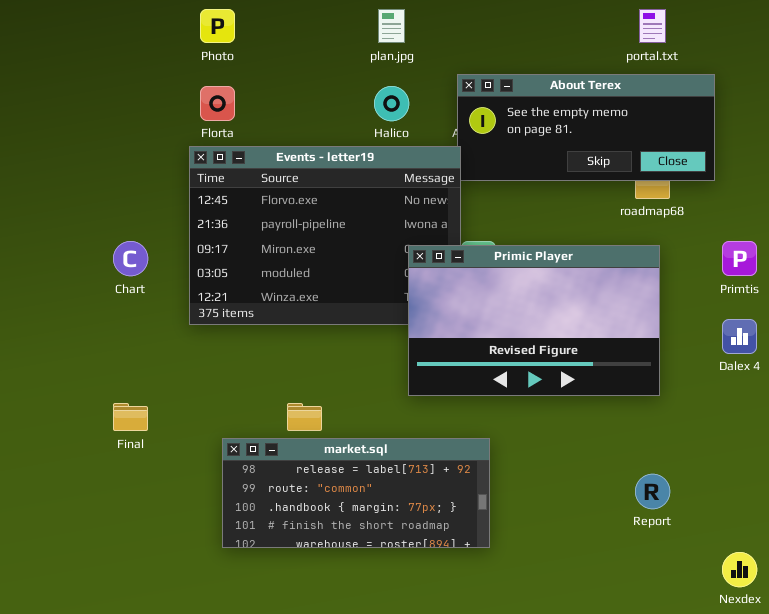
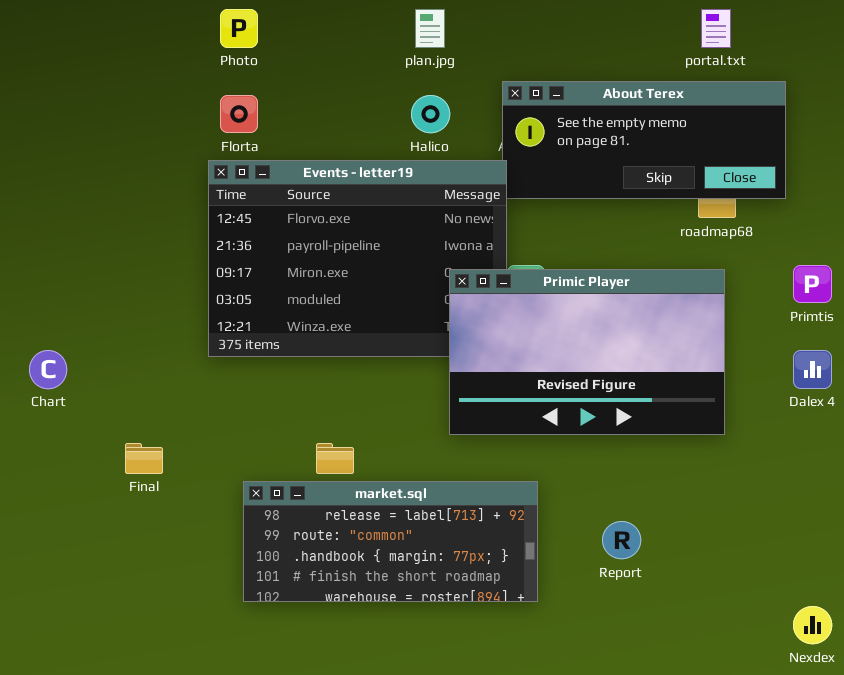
Chart: [113,241,148,276] -> [29,350,67,389], moved
Report: [635,474,670,509] -> [602,521,641,559], moved

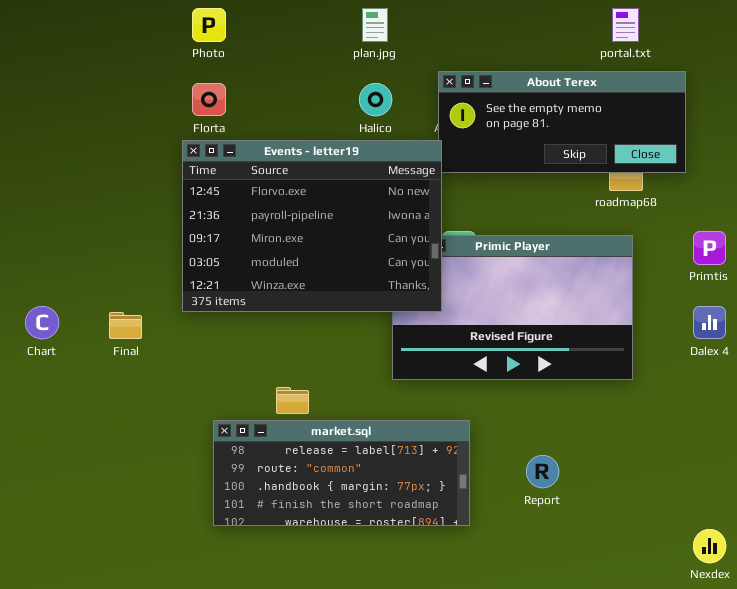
Events - letter19: [208,160,507,357] -> [182,140,442,312], raised
Final: [125,443,163,474] -> [109,312,142,339], moved

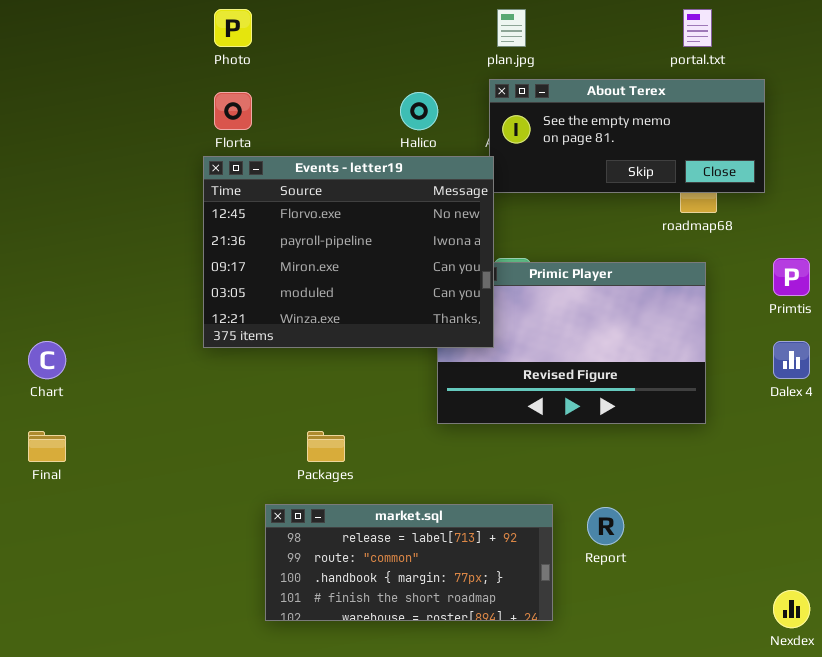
plan.jpg: [362,8,388,42] -> [497,9,526,47], moved
Final: [109,312,142,339] -> [28,431,66,462], moved
market.sql: [213,420,470,526] -> [265,504,553,621], moved

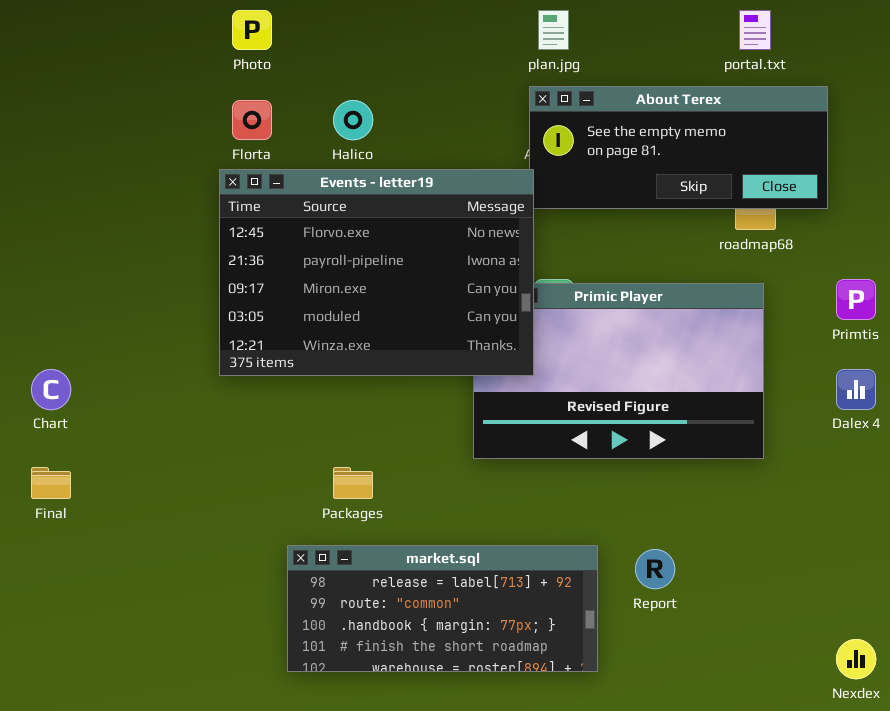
Halico: [400,92,438,130] -> [333,100,373,140], moved

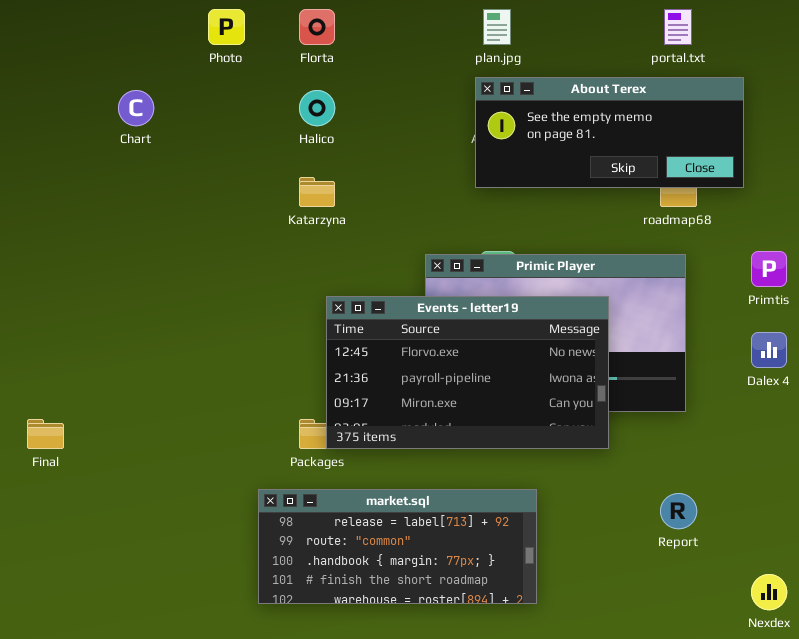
Florta: [232,100,272,140] -> [299,9,335,45], moved
Events - letter19: [219,169,534,376] -> [326,296,609,449], moved, resized
Chart: [31,369,71,410] -> [118,90,154,126], moved
Report: [635,549,675,589] -> [660,493,697,529], moved

